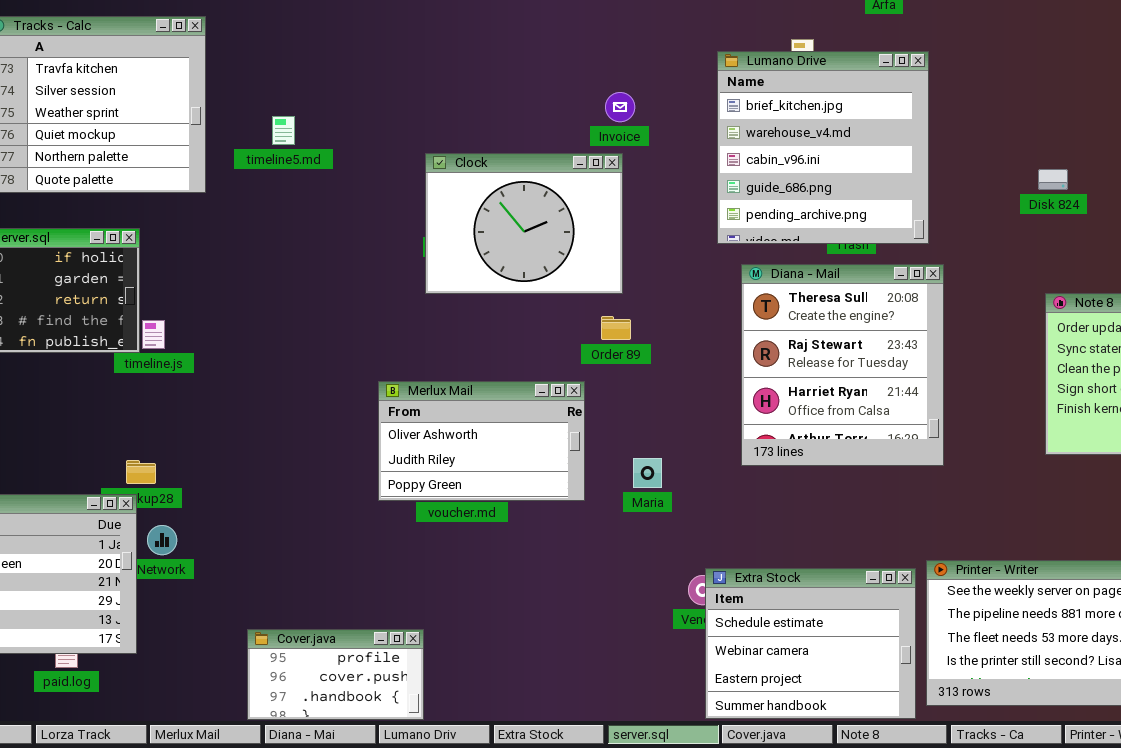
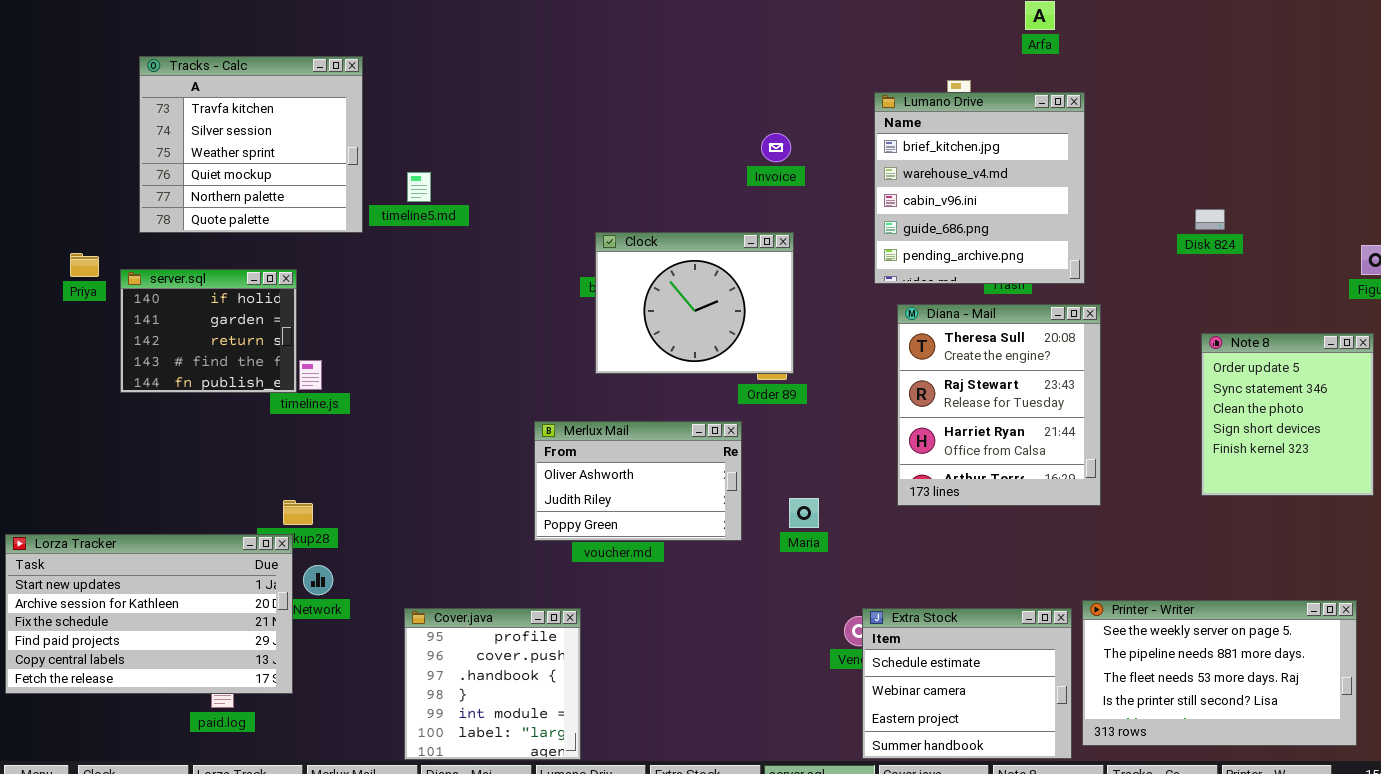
timeline5.md: [272,116,295,145] -> [407,172,431,202], moved
Clock: [425,153,623,294] -> [595,232,794,374], moved
Cover.java: [247,629,424,720] -> [404,608,581,760], resized

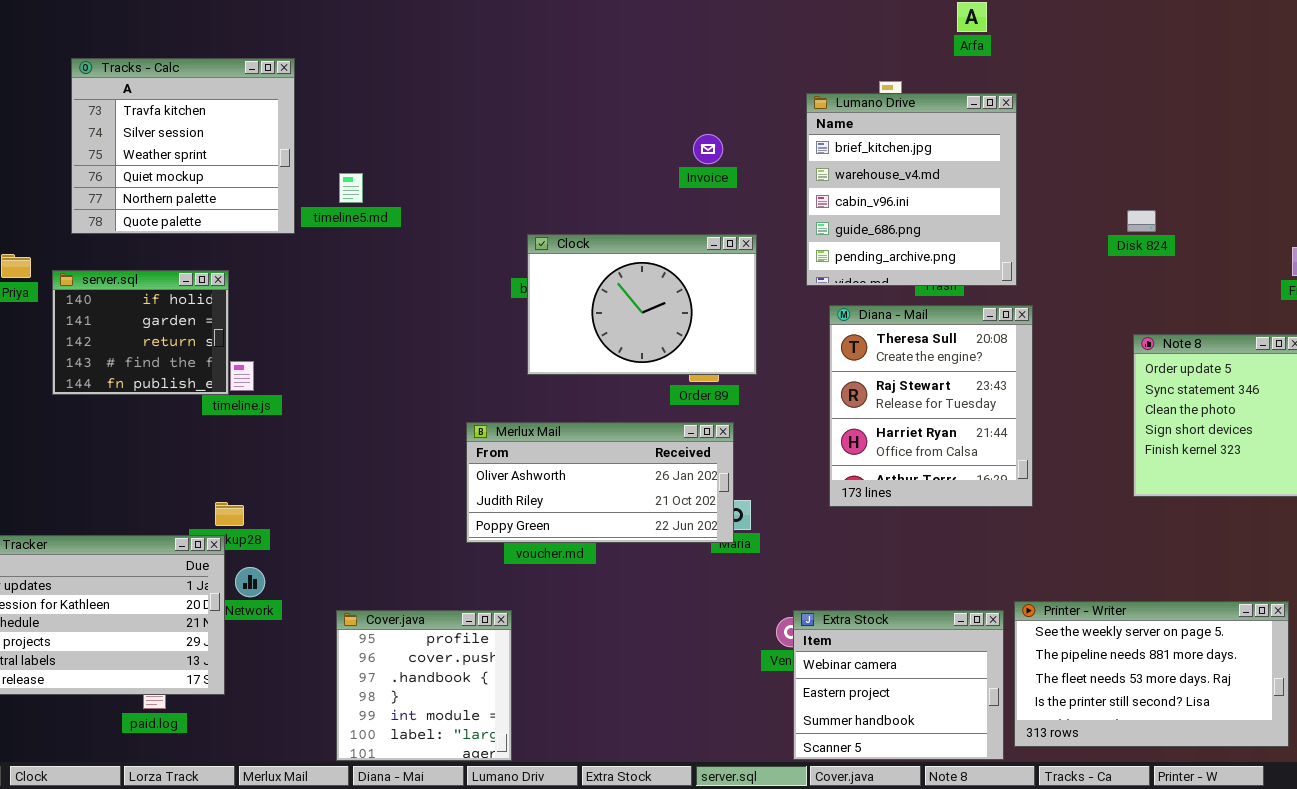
Clock: [595,232,794,374] -> [527,234,757,375], resized
Merlux Mail: [534,421,742,541] -> [466,422,734,543], resized
Extra Stock: [862,608,1072,759] -> [793,610,1004,760], scrolled down 1 row

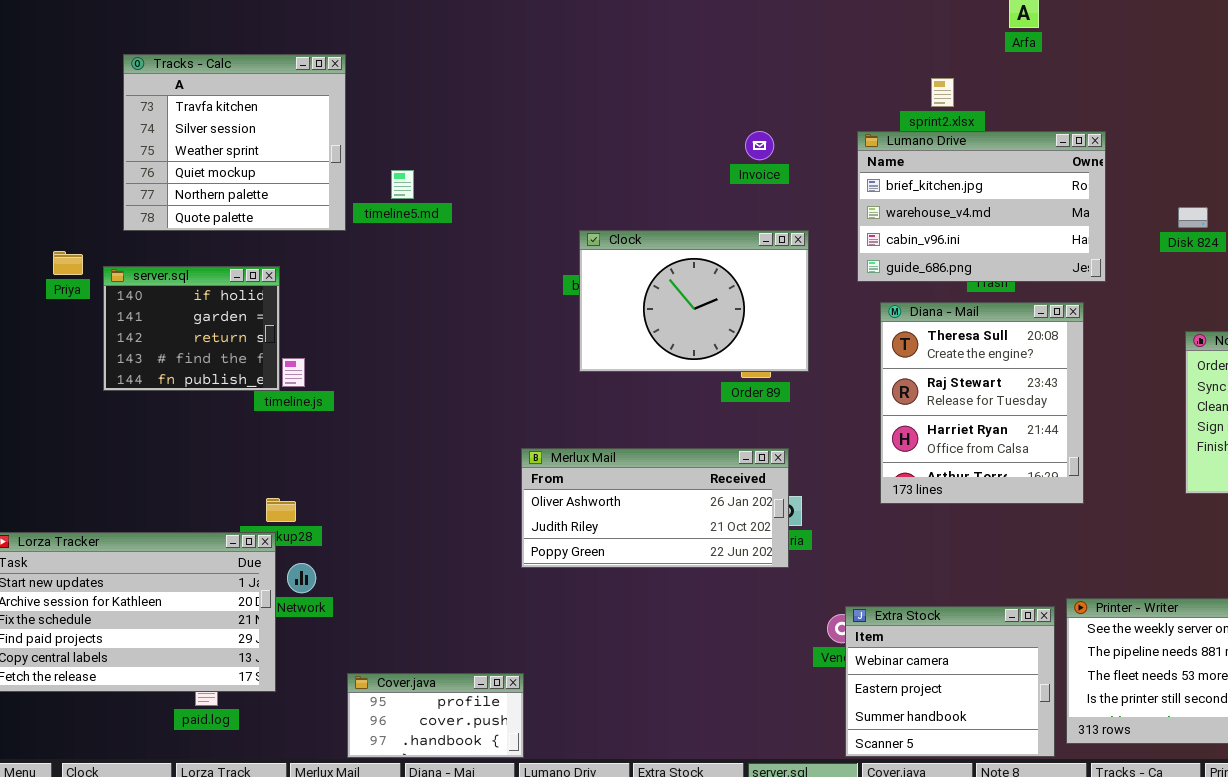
Lumano Drive: [806,93,1017,286] -> [857,131,1106,282], resized
Merlux Mail: [466,422,734,543] -> [521,448,789,568], moved
Cover.java: [336,610,512,761] -> [347,673,524,758], moved, resized

